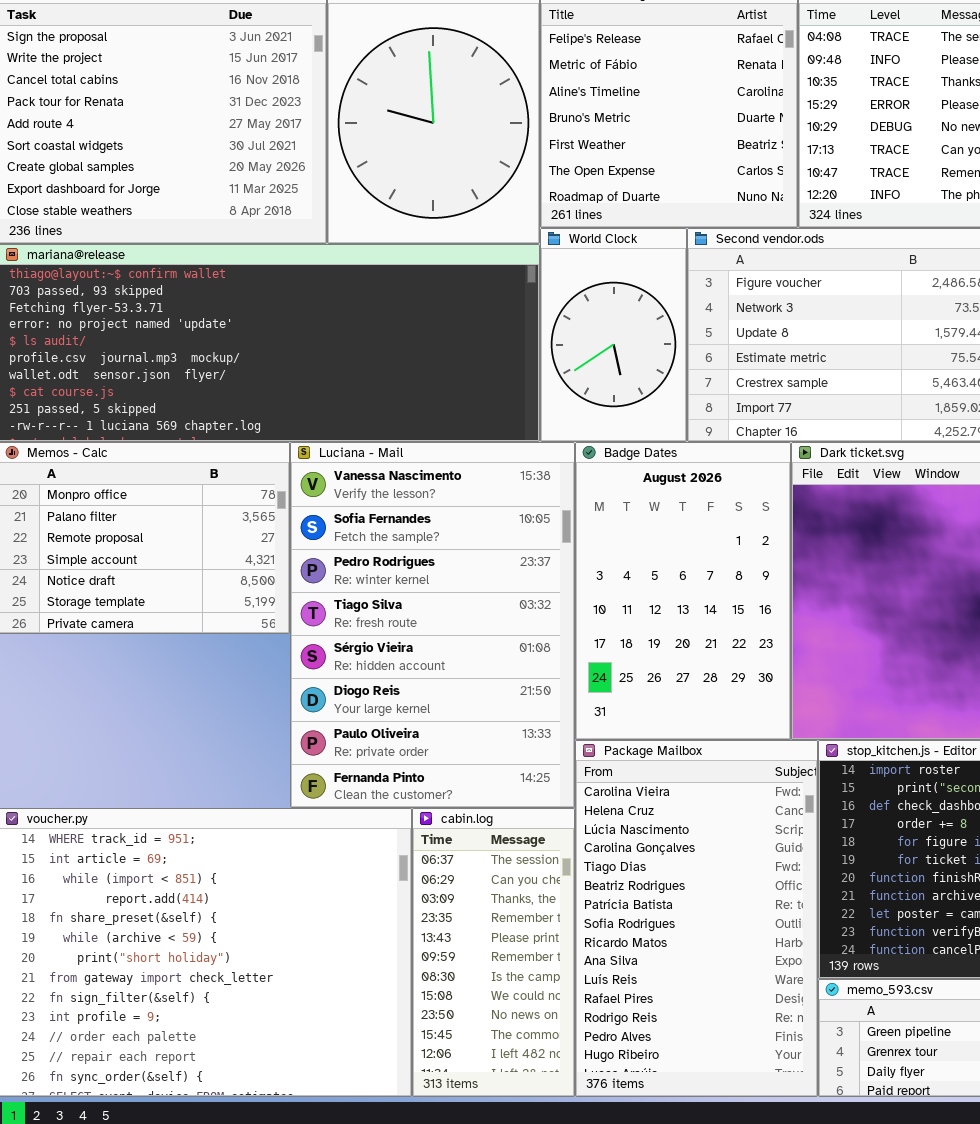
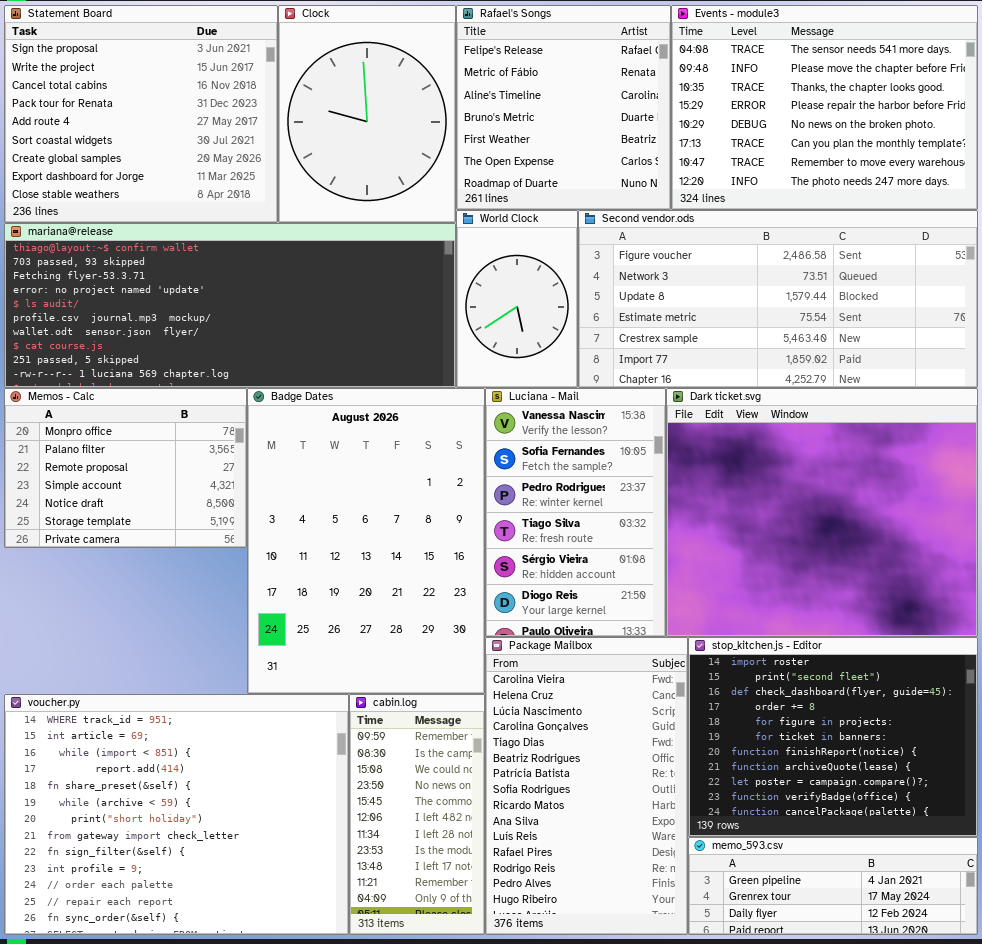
Luciana - Mail: [290,442,575,808] -> [485,388,666,637], moved, resized
Badge Dates: [575,442,791,740] -> [247,388,485,694], moved, resized
cabin.log: [412,808,575,1097] -> [349,694,485,935], scrolled down 5 rows

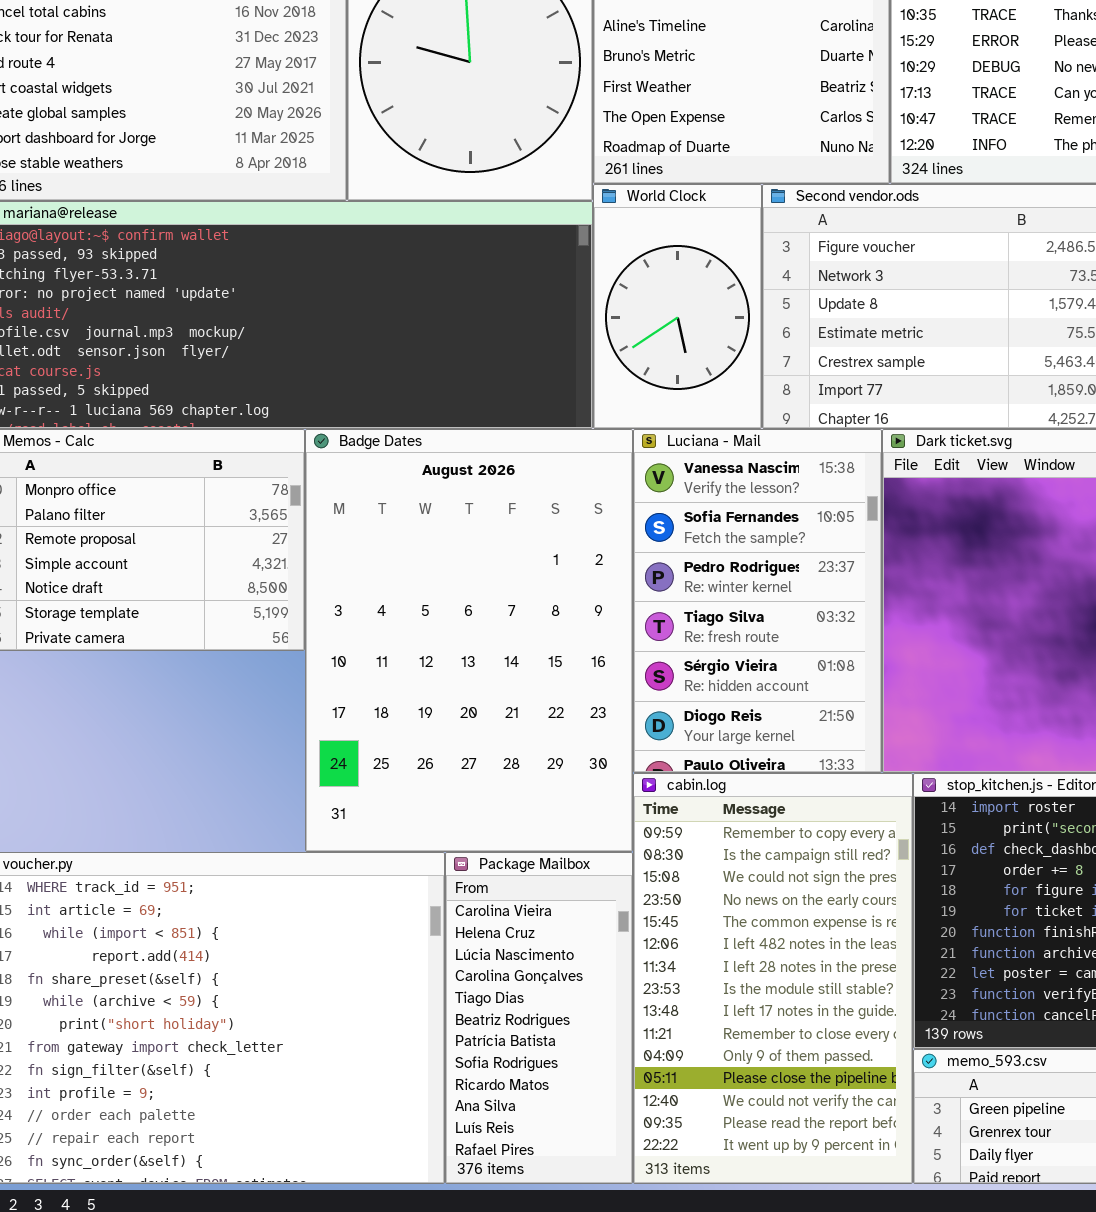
Package Mailbox: [485,637,688,935] -> [445,852,633,1184], moved, resized
cabin.log: [349,694,485,935] -> [633,773,913,1184], moved, resized

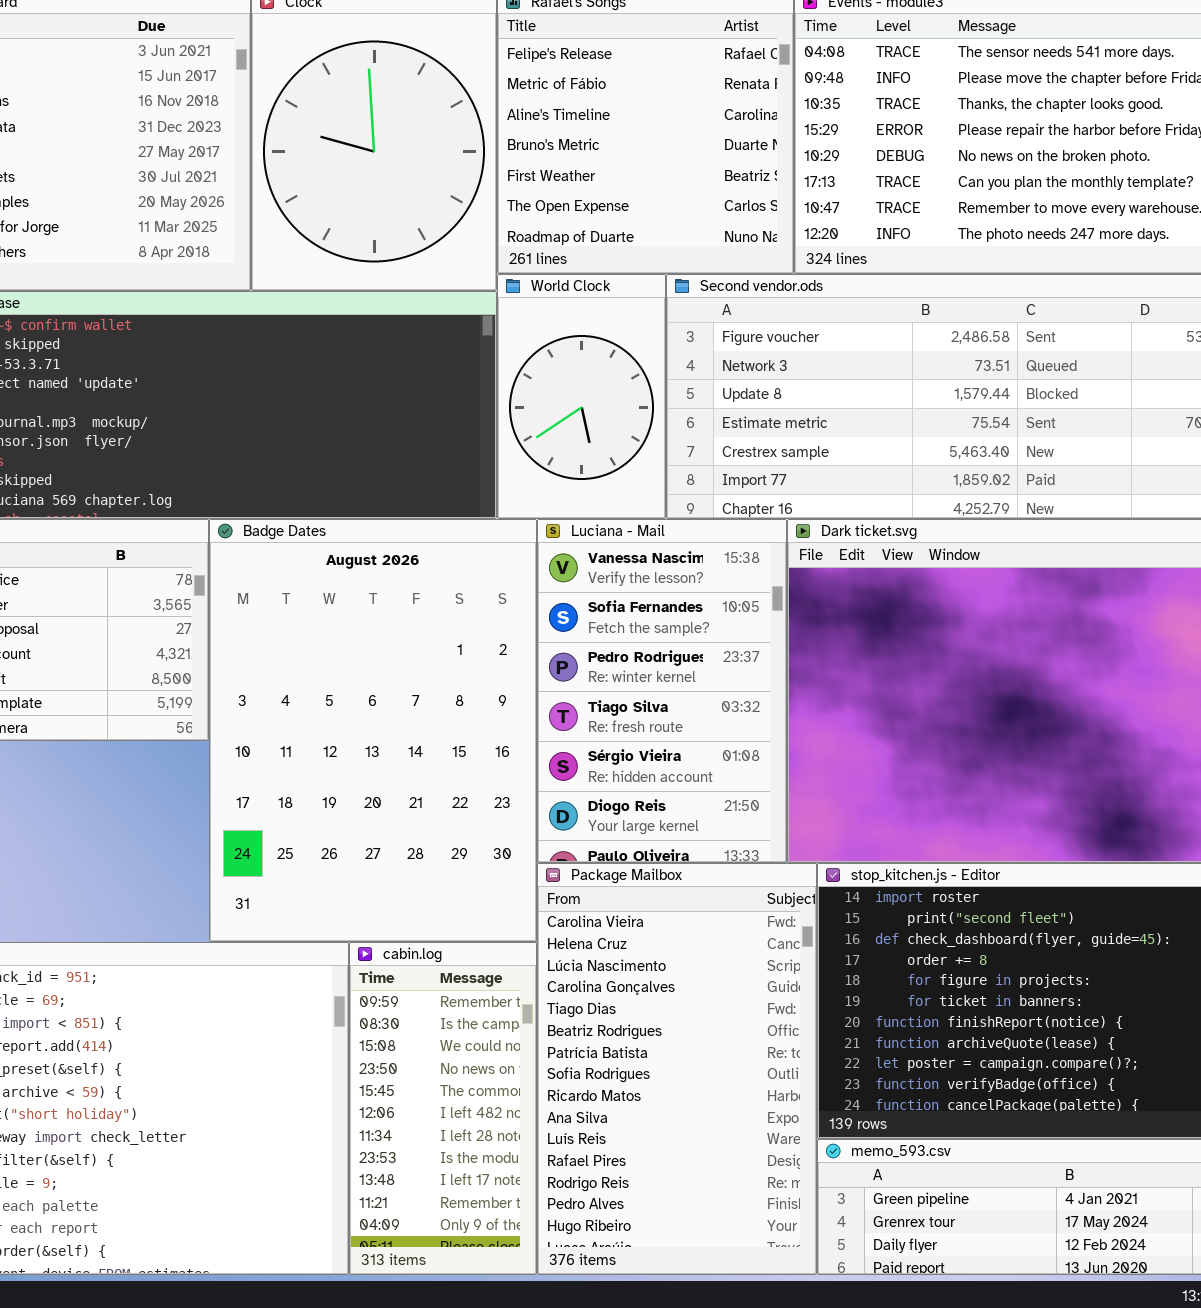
cabin.log: [633,773,913,1184] -> [349,942,537,1275], moved, resized
Package Mailbox: [445,852,633,1184] -> [537,863,817,1275], moved, resized

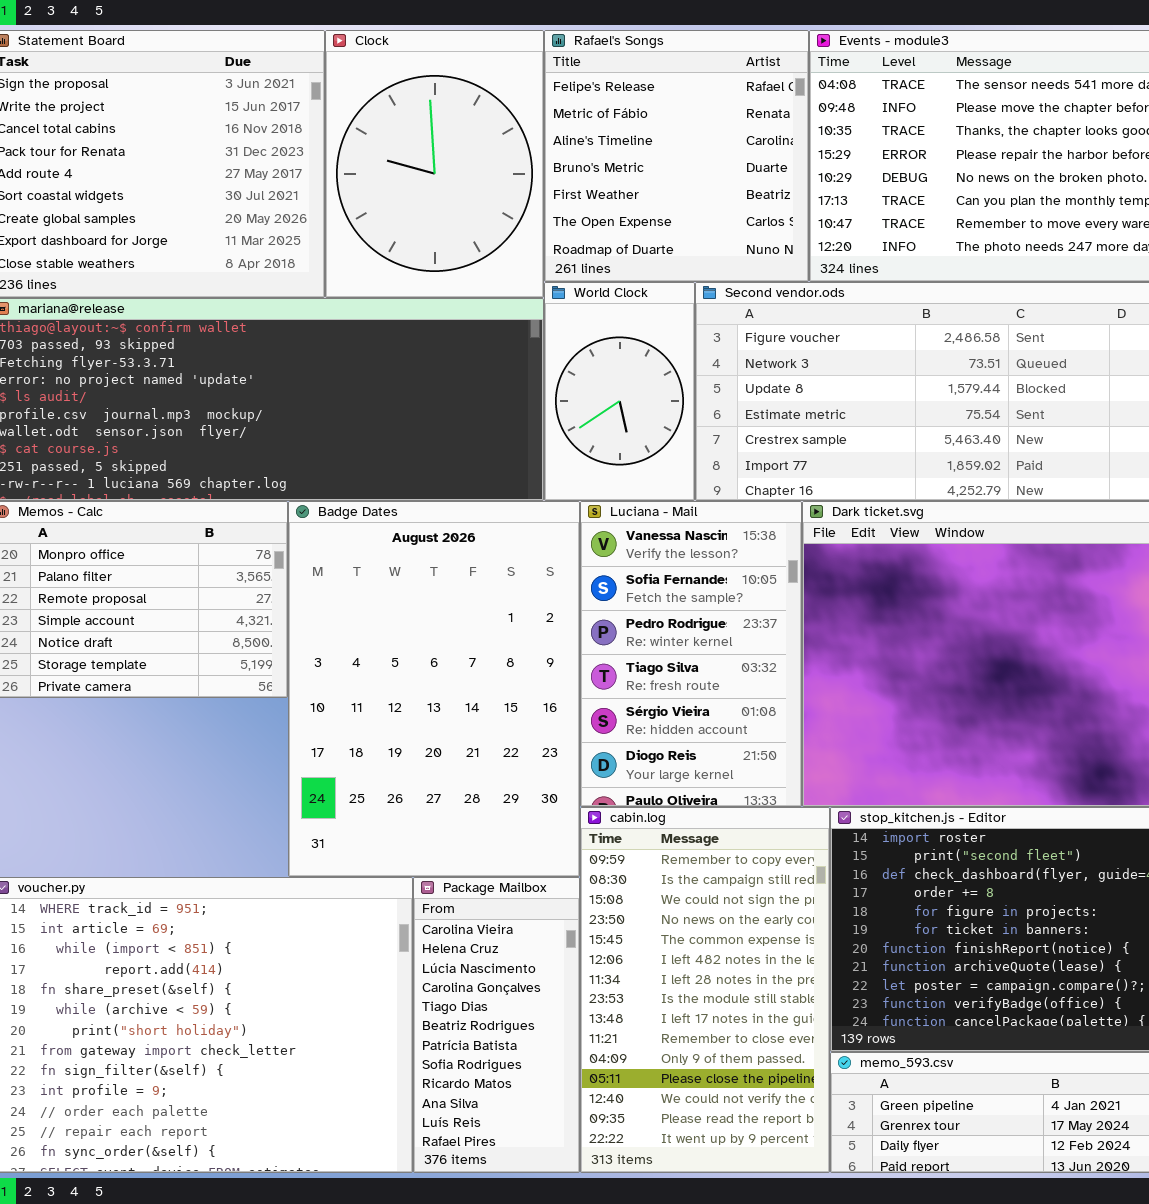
Package Mailbox: [537,863,817,1275] -> [413,877,580,1173], moved, resized
cabin.log: [349,942,537,1275] -> [580,807,830,1173], moved, resized

